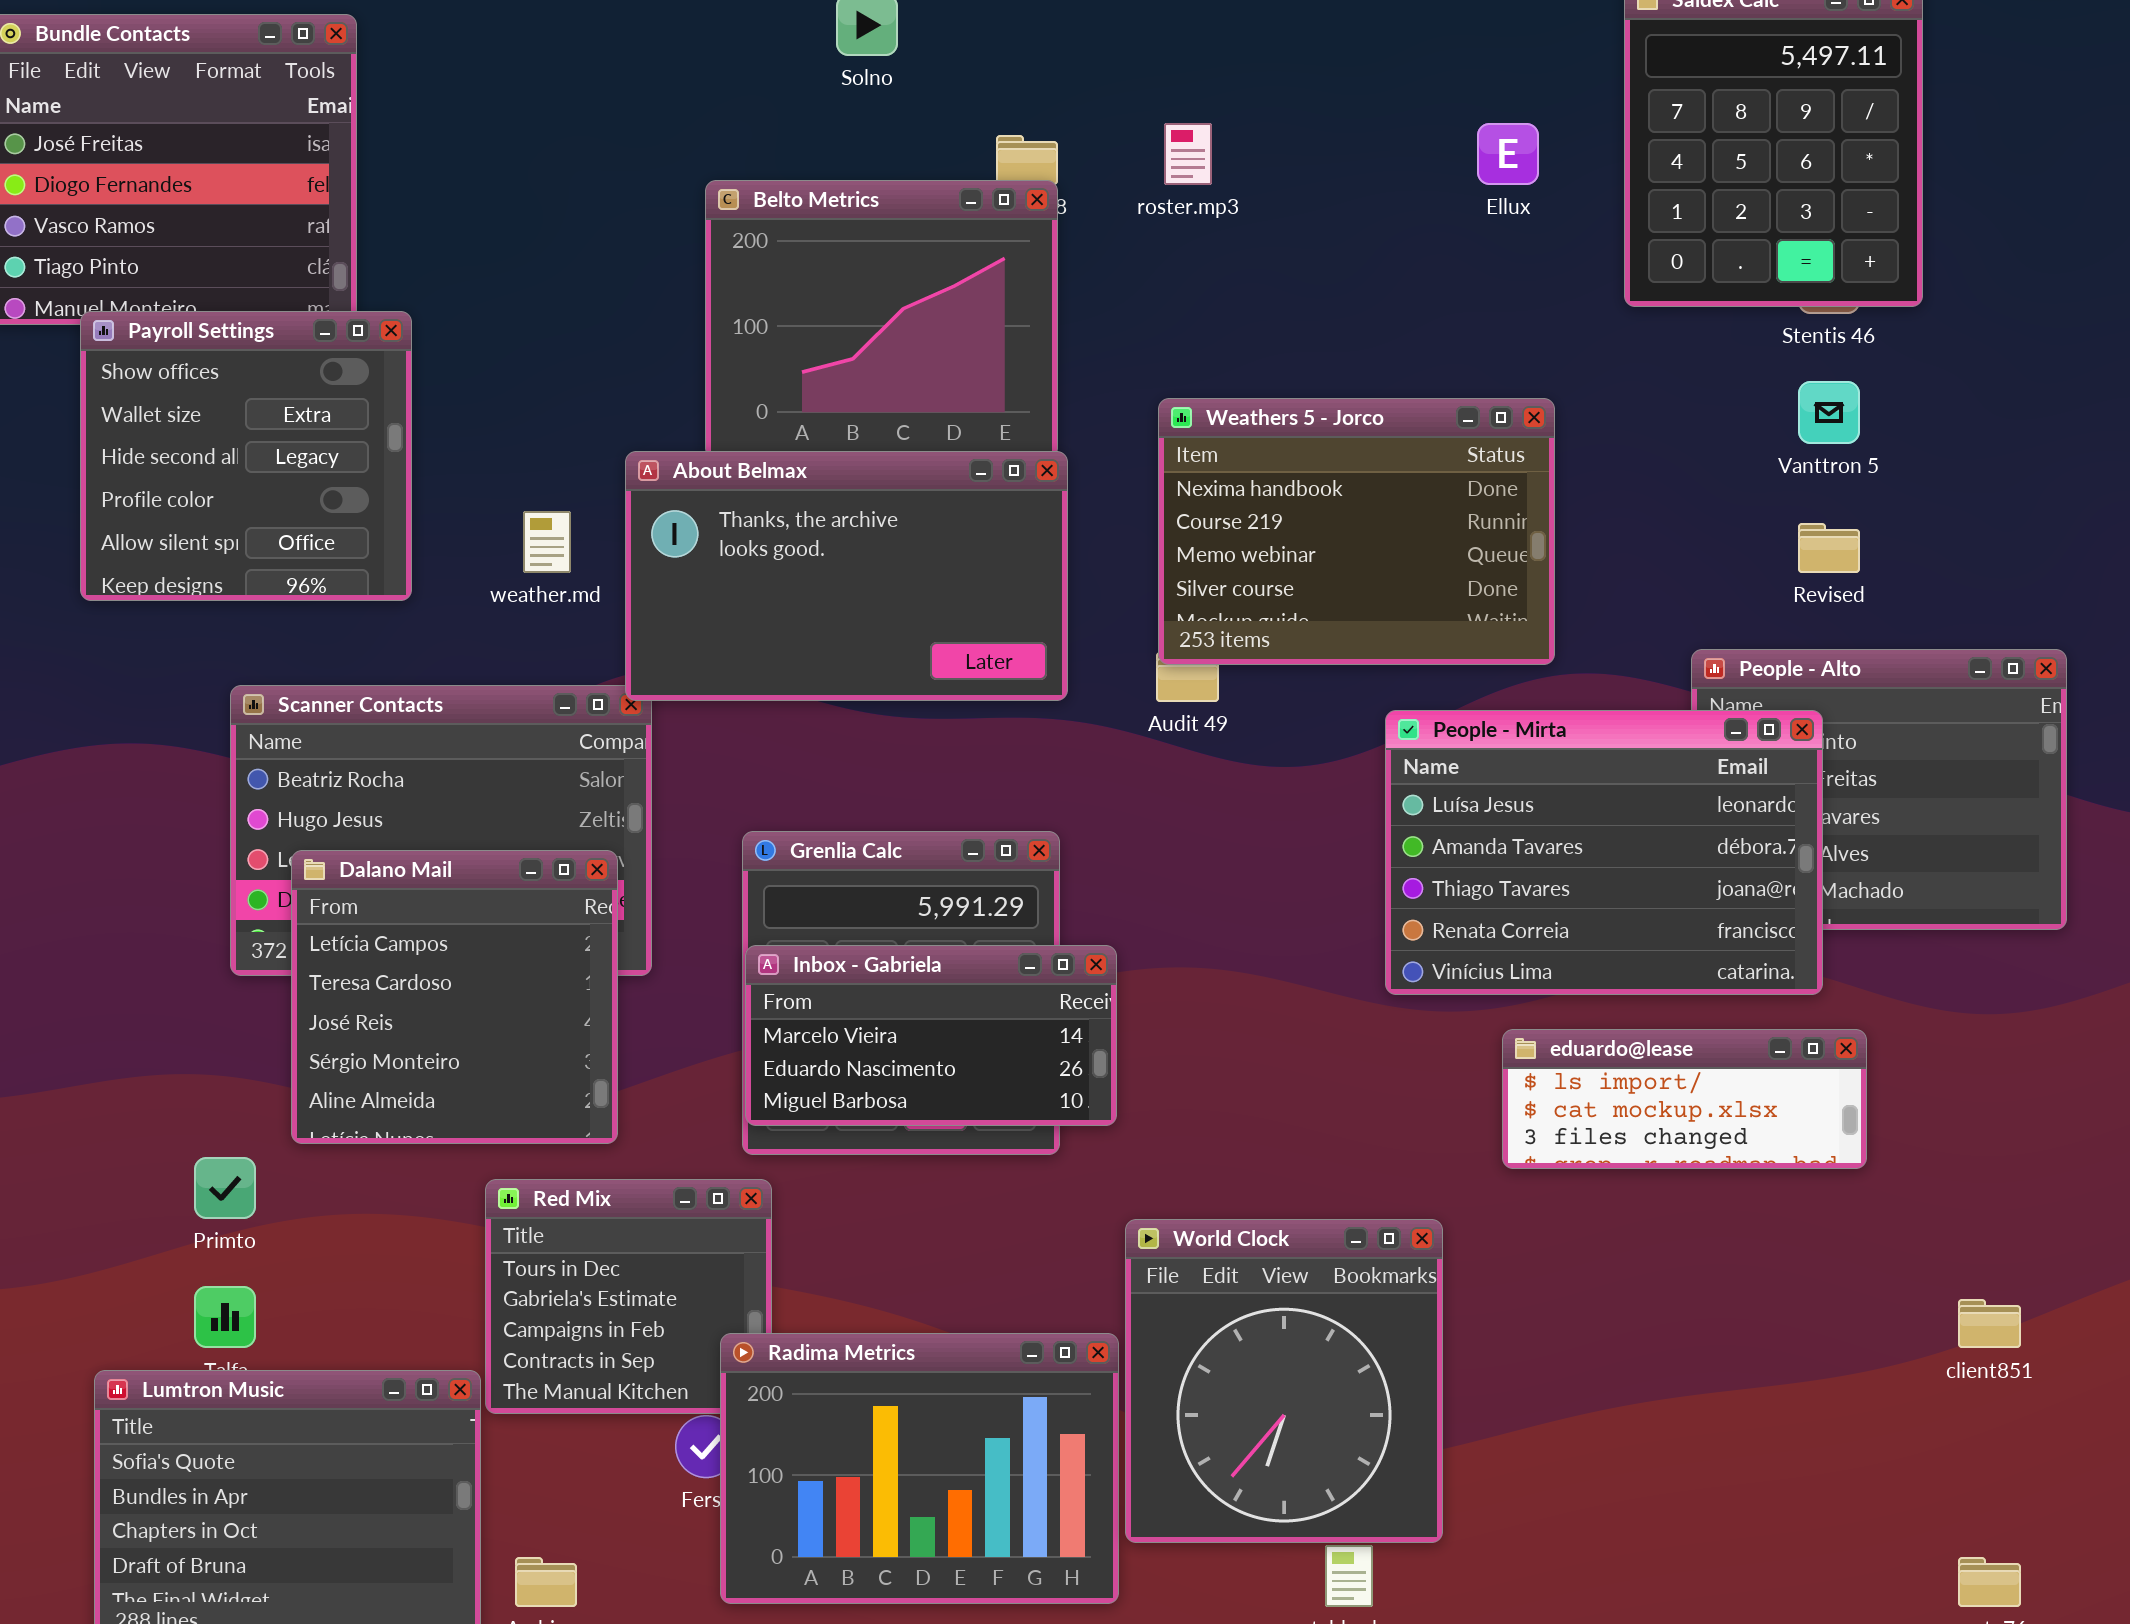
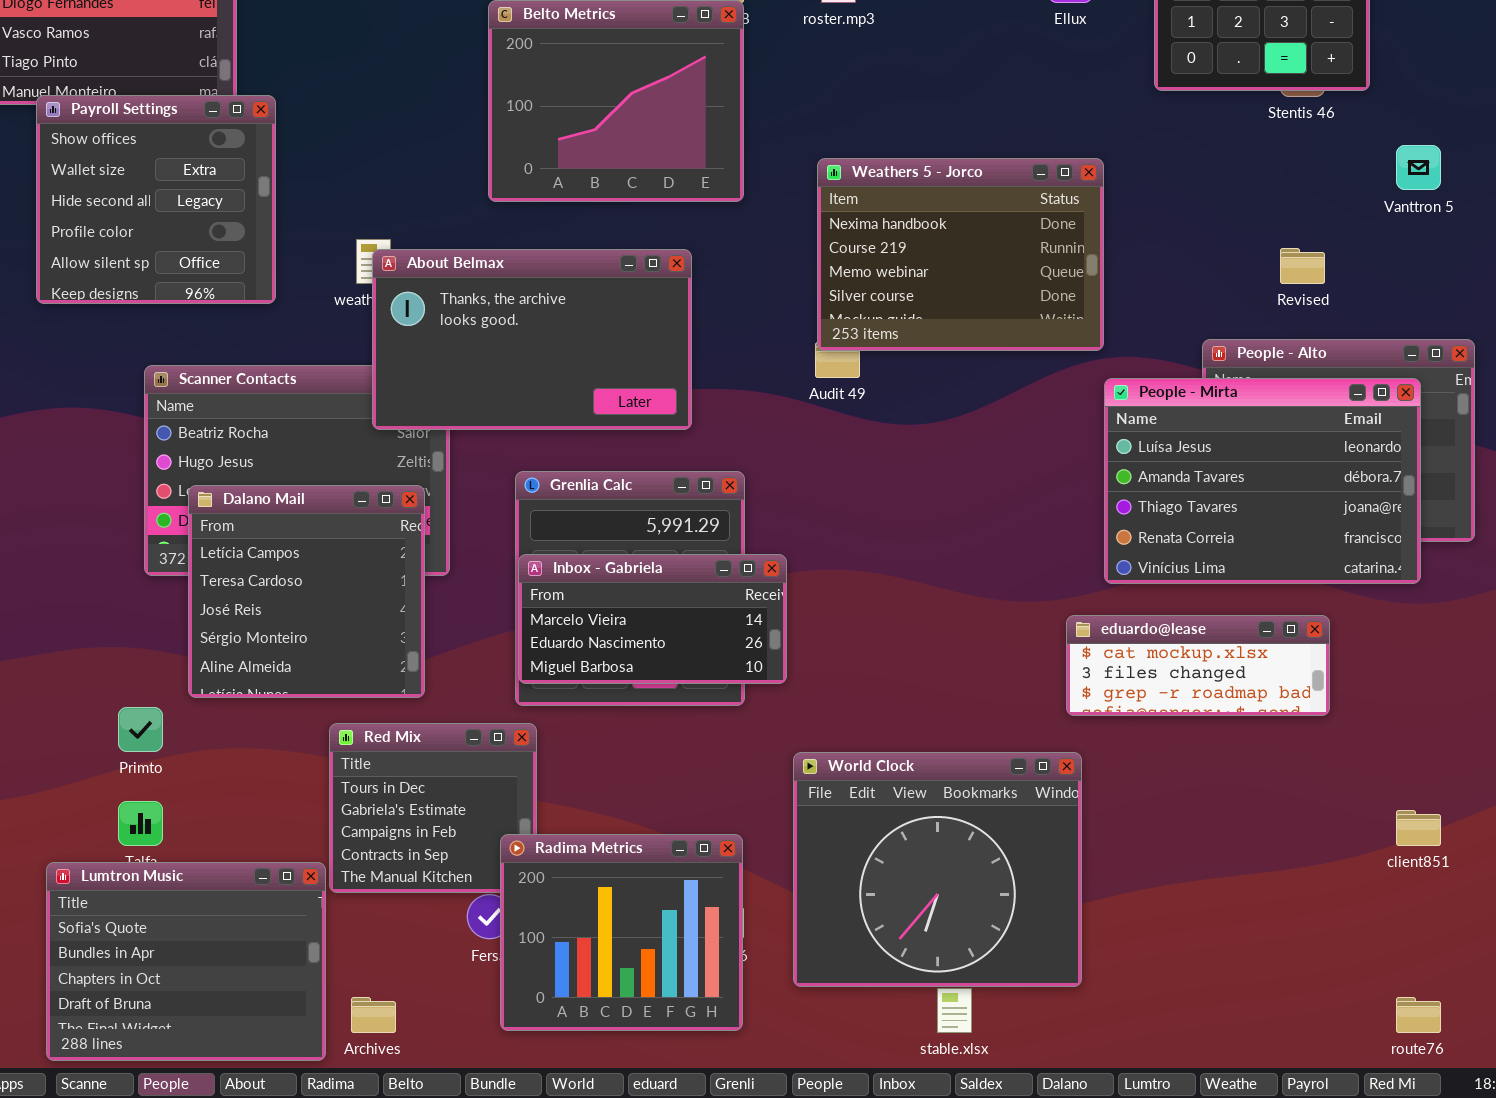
Vanttron 5: [1798,381,1860,444] -> [1396,145,1441,190], moved
About Belmax: [625,451,1068,701] -> [372,249,692,430], moved
People - Mirta: [1385,710,1823,995] -> [1104,378,1421,584], moved
eduardo@lease: [1502,1029,1867,1169] -> [1066,615,1330,716], scrolled down 1 row
World Clock: [1125,1219,1443,1543] -> [793,752,1082,987], resized
Radima Metrics: [720,1333,1119,1604] -> [500,834,743,1031], resized

